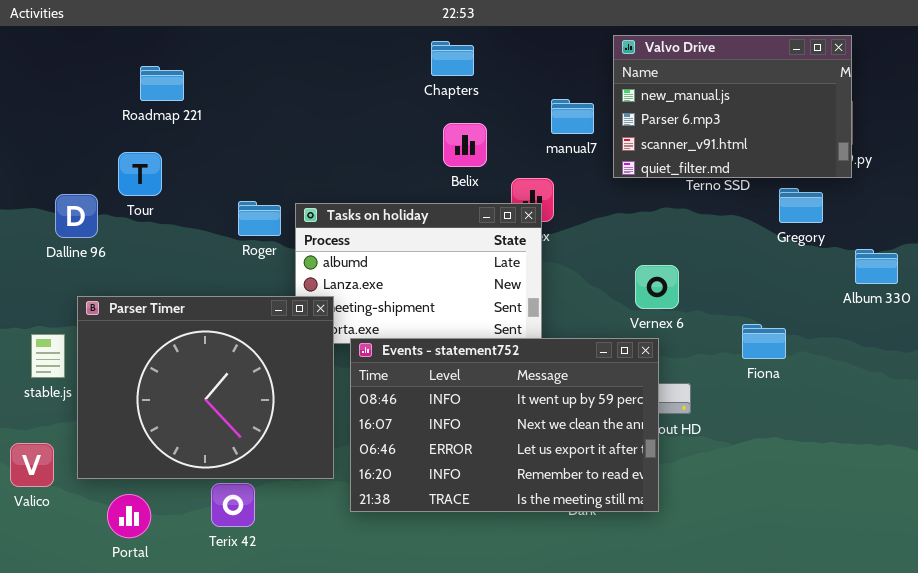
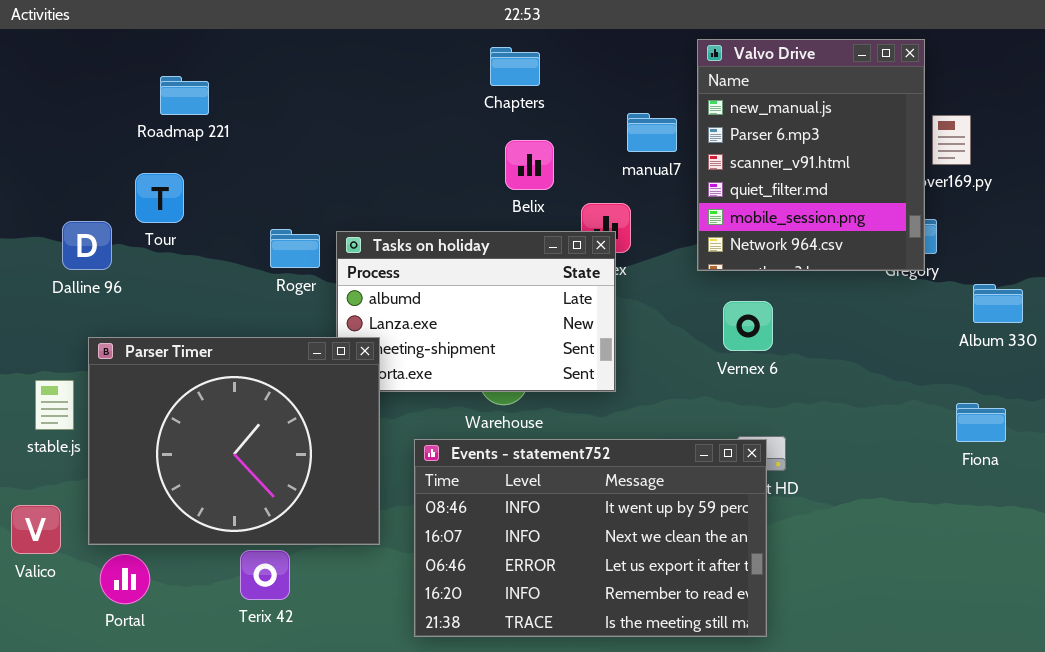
Valvo Drive: [613,35,852,178] -> [697,39,925,271], resized
Fiona: [742,324,786,359] -> [956,403,1006,442], moved
Events - statement752: [350,338,659,512] -> [414,439,767,637], moved
Portal: [107,494,151,538] -> [100,554,150,604], moved

